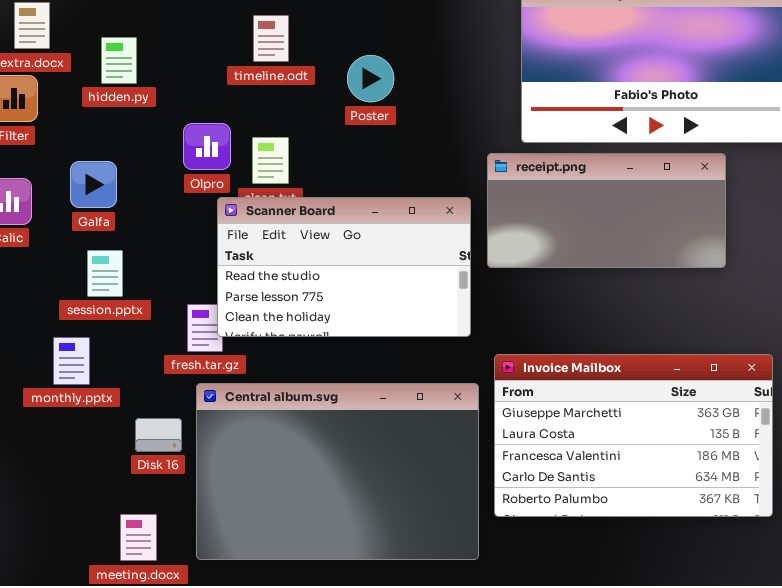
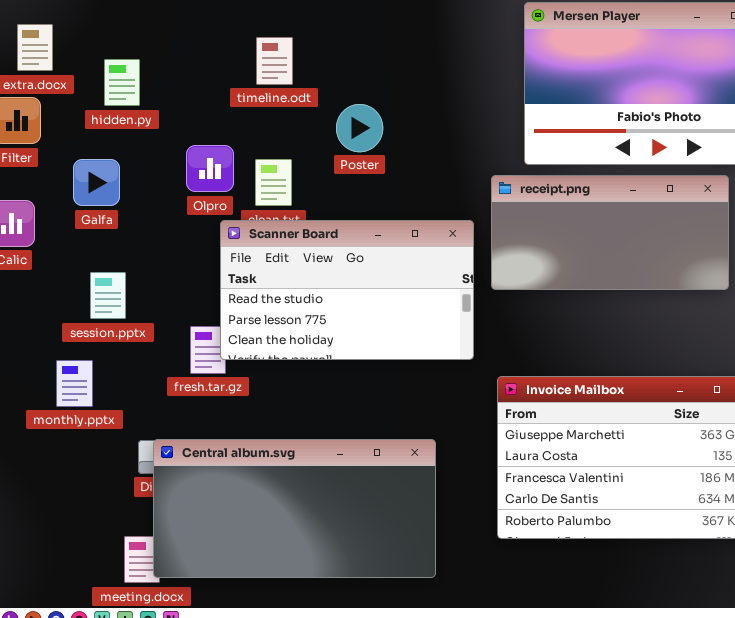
Poster: [347,55,394,102] -> [336,104,383,152], moved
Galfa: [70,161,117,208] -> [73,159,120,206], moved
Central album.svg: [196,383,479,560] -> [153,439,436,578], moved, resized

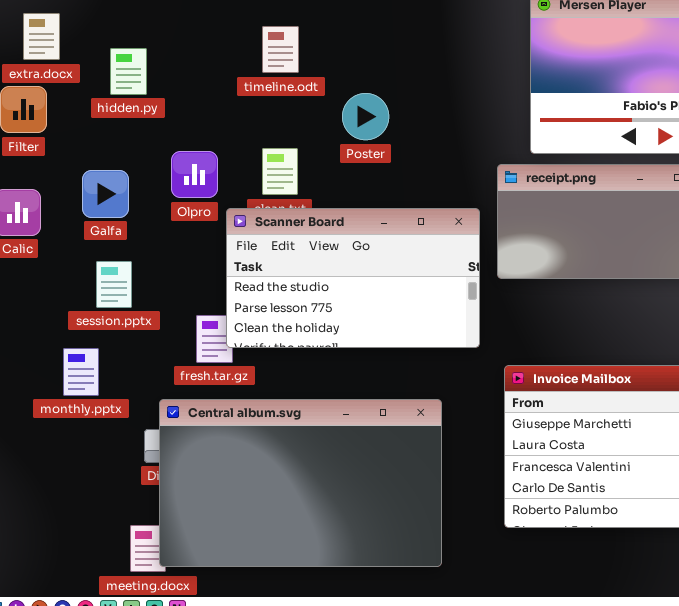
Olpro: [186,145,234,192] -> [171,151,218,198], moved
Galfa: [73,159,120,206] -> [82,170,129,218], moved
Central album.svg: [153,439,436,578] -> [159,399,442,567], resized

